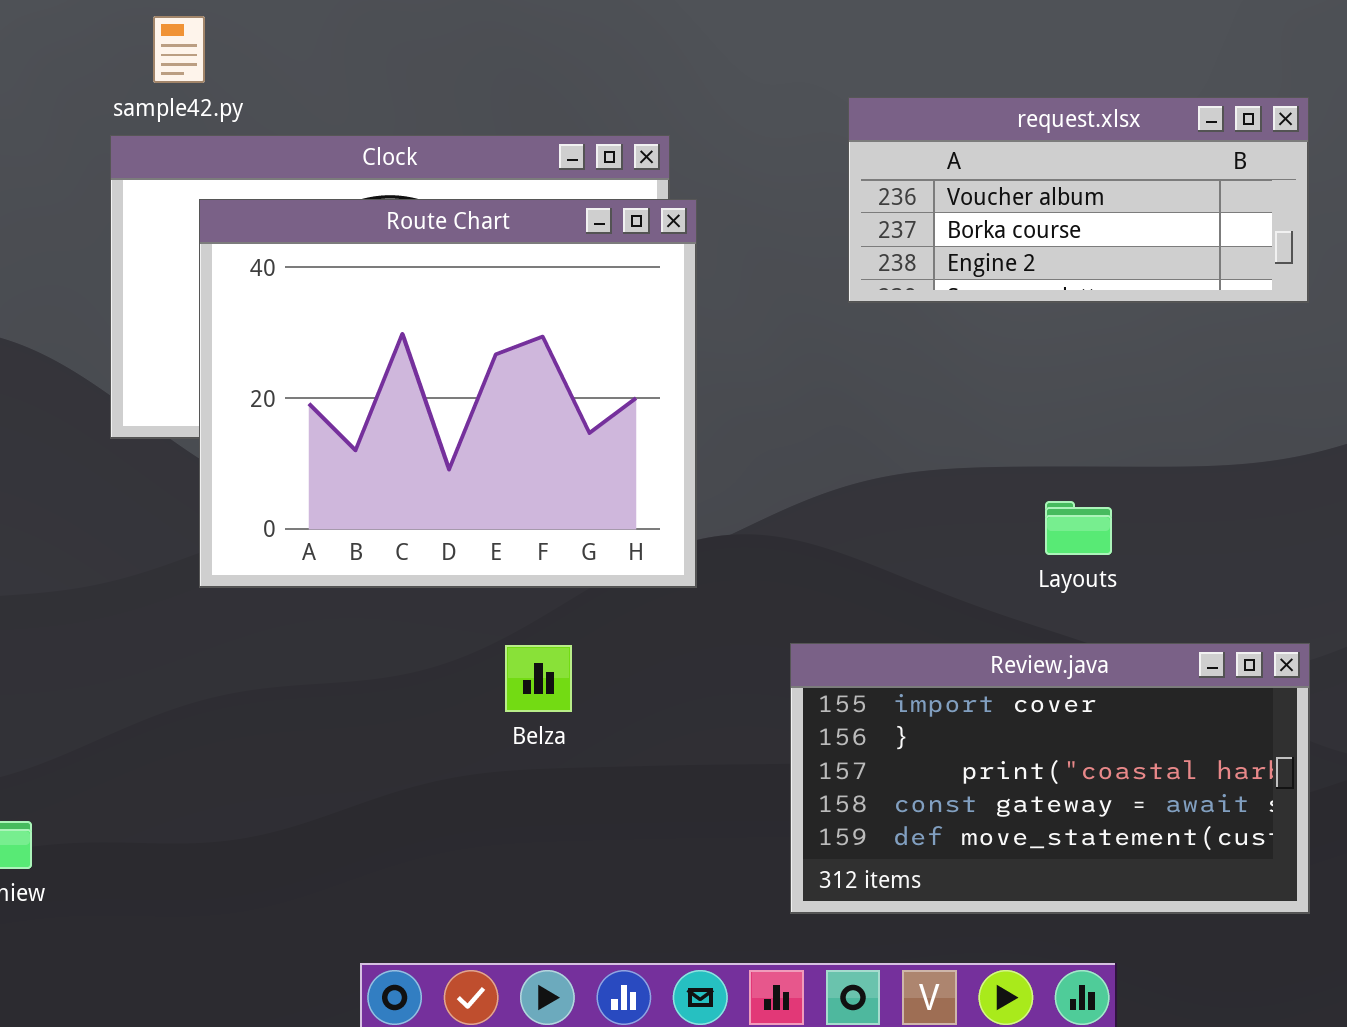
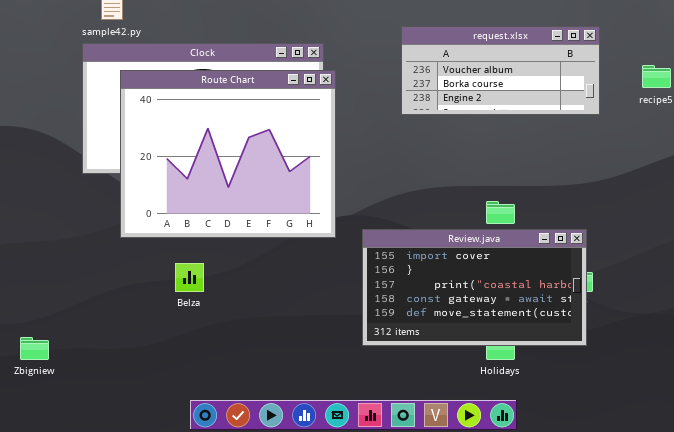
Review.java: [790,643,1310,914] -> [362,229,587,346], moved
Belza: [505,645,572,712] -> [175,263,204,292], moved

